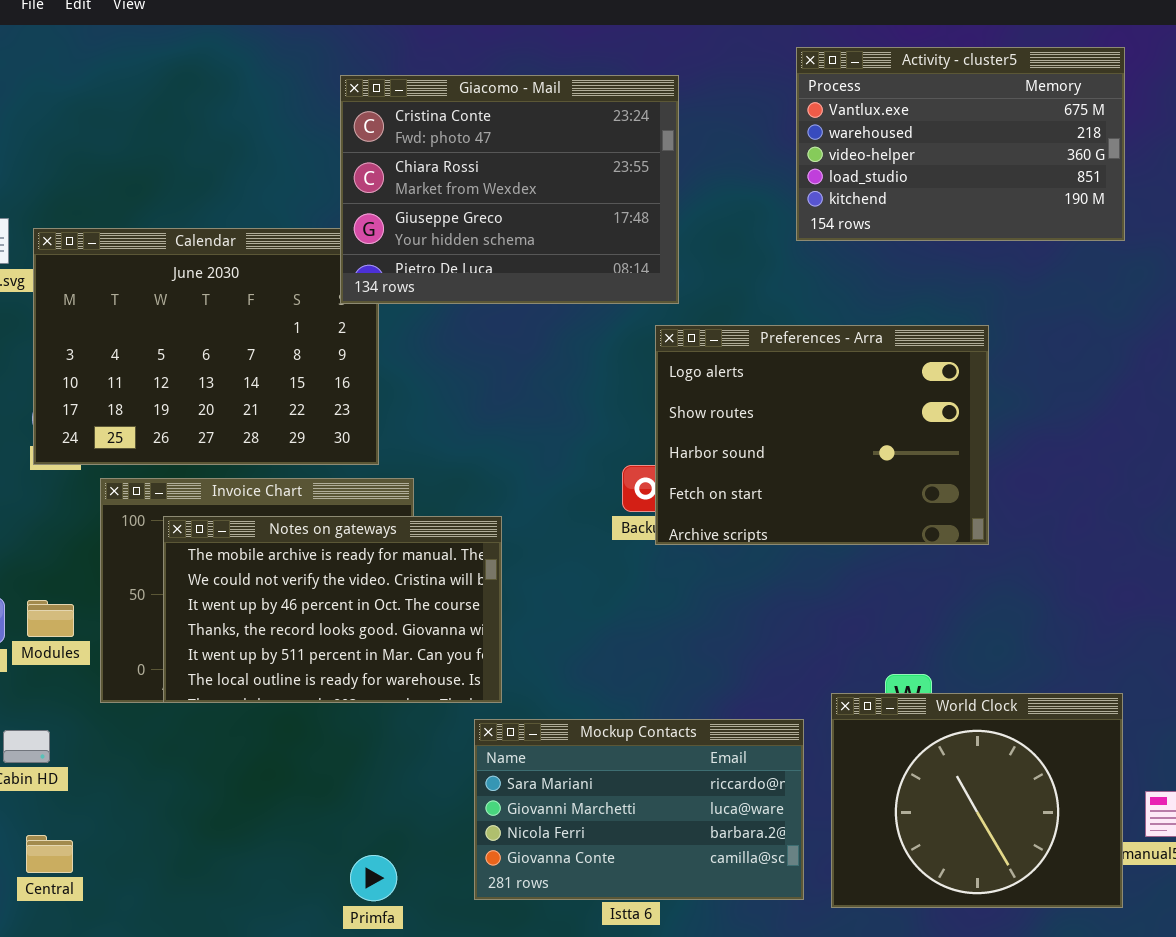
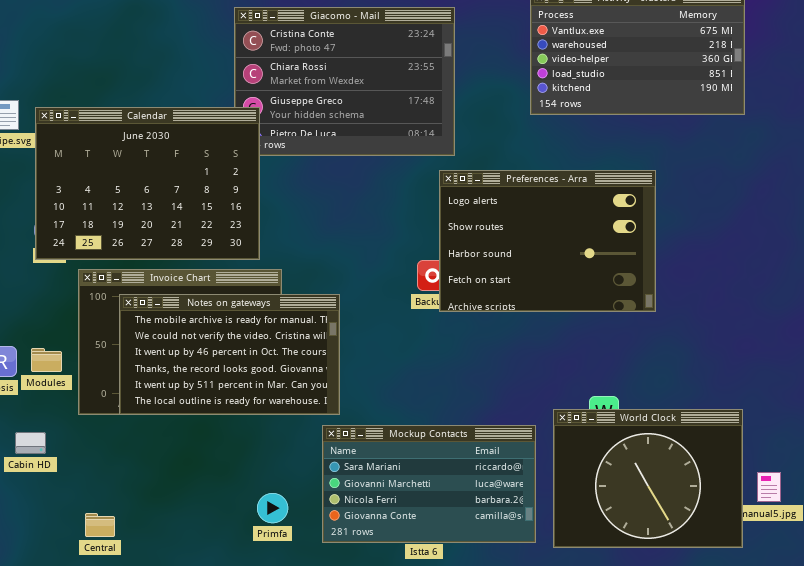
Calendar: [33,228,379,465] -> [35,107,260,260], raised
Central: [26,835,73,873] -> [85,513,115,537], moved
Primfa: [350,855,397,901] -> [257,493,288,523], moved

